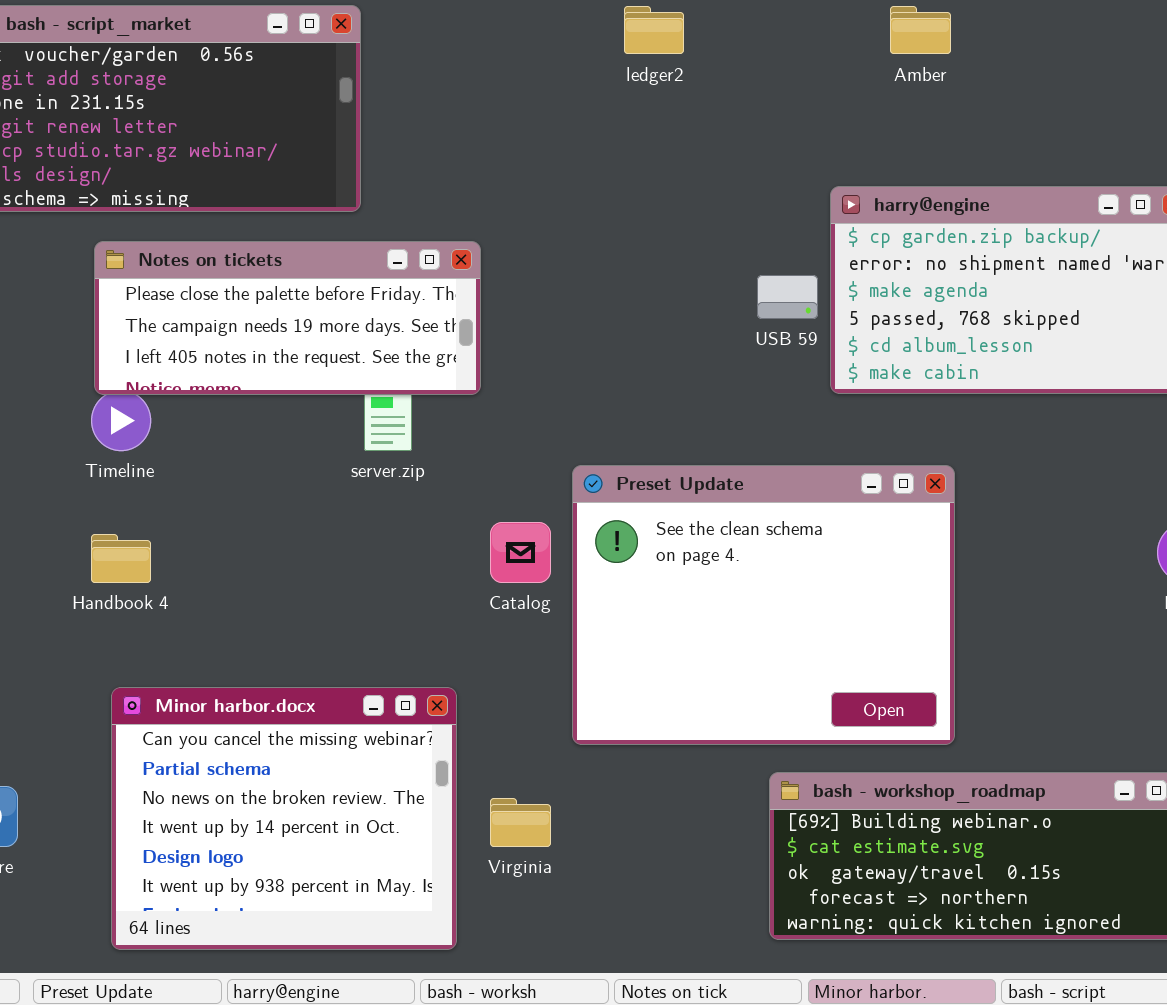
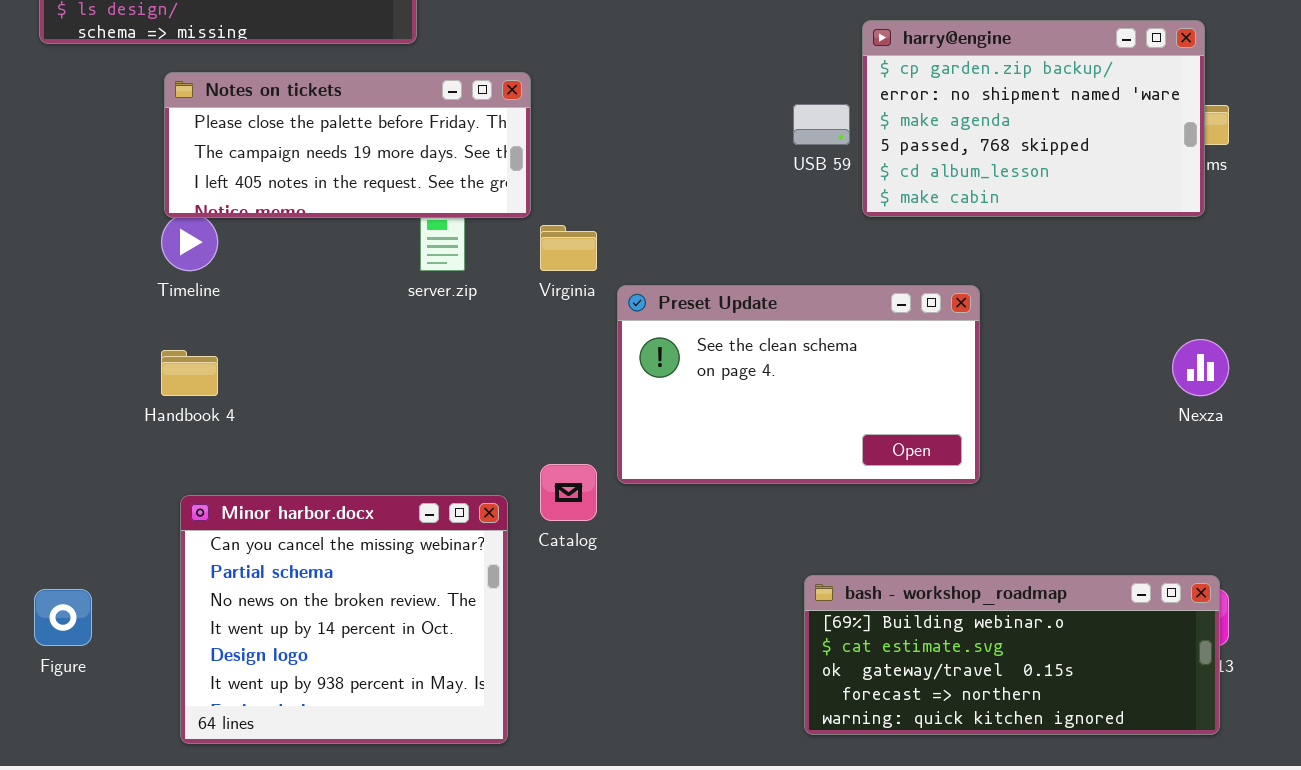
Preset Update: [572,465,955,745] -> [617,285,980,484], resized
Catalog: [490,522,551,583] -> [540,464,597,521], moved
Virginia: [490,798,551,847] -> [540,225,597,271], moved

